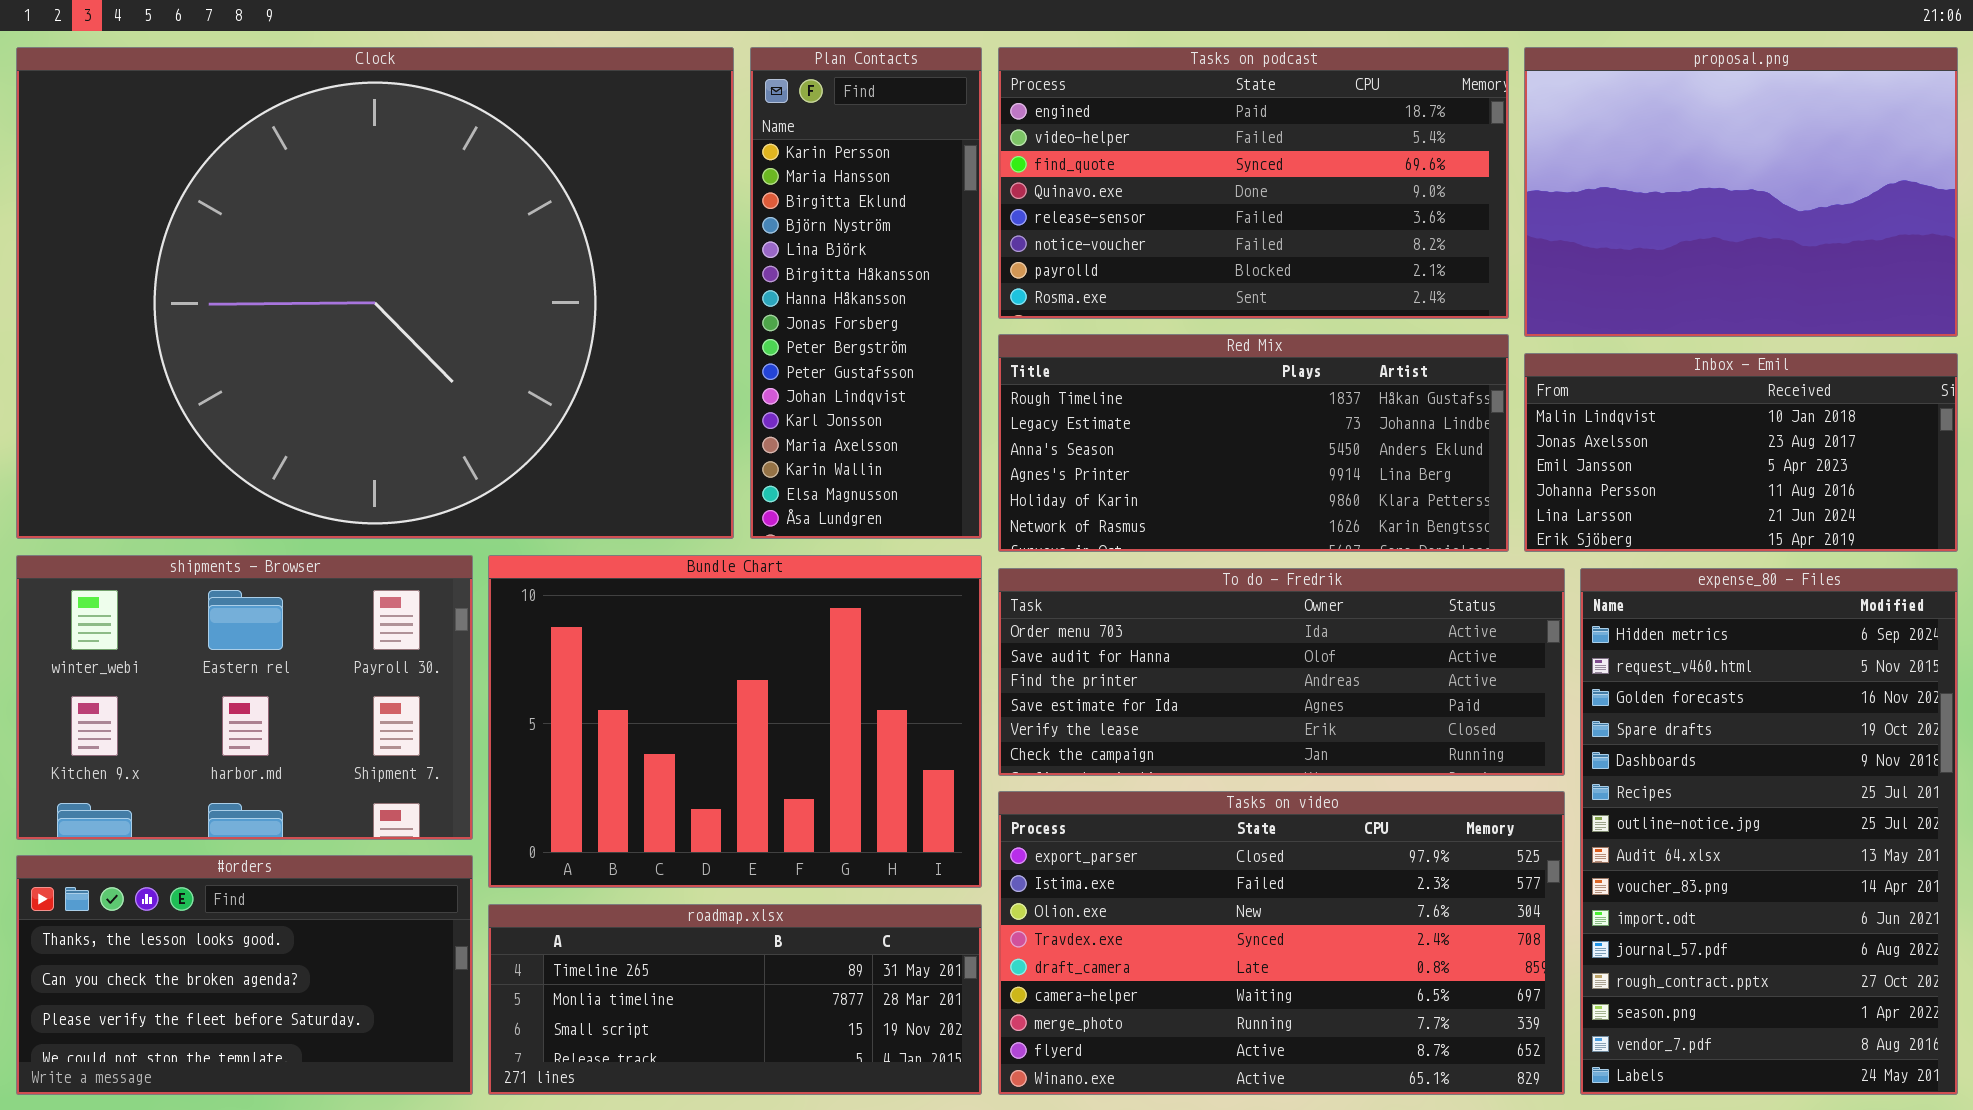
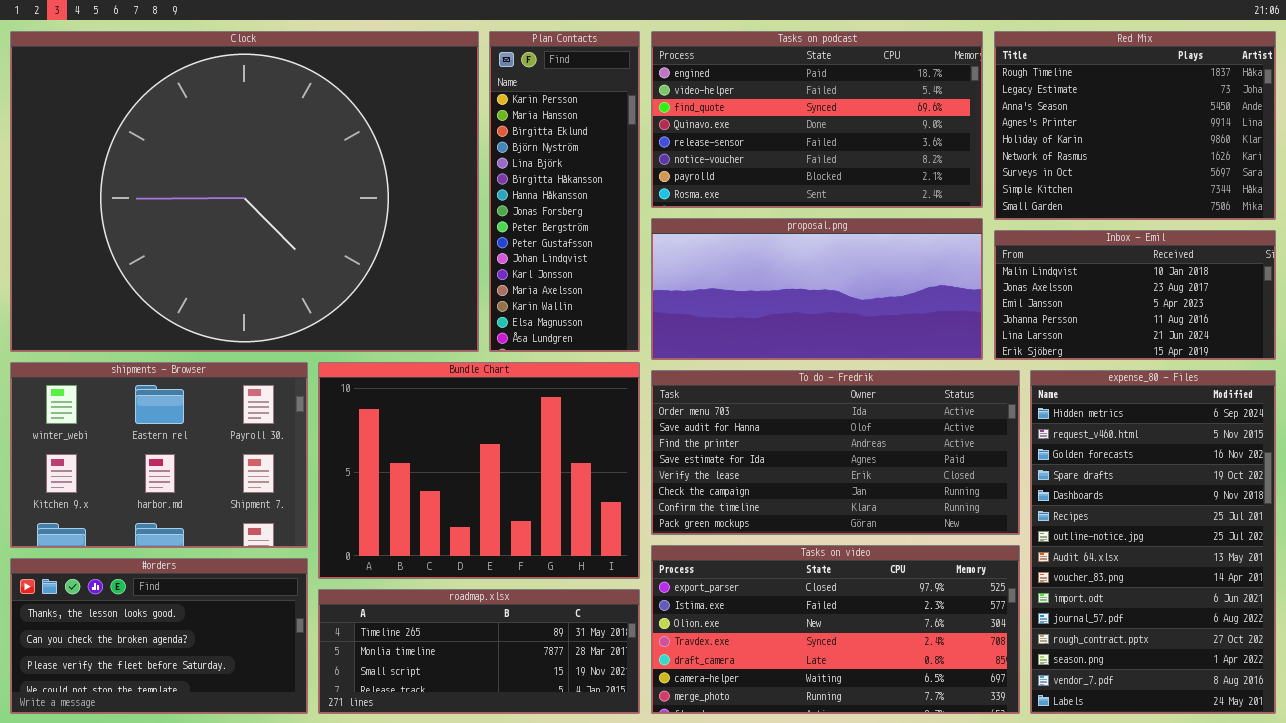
proposal.png: [1524,47,1958,337] -> [651,218,983,360], moved, resized
Red Mix: [998,334,1509,552] -> [994,31,1276,220], moved, resized
To do - Fredrik: [998,568,1565,776] -> [651,370,1020,535], resized
Tasks on video: [998,791,1565,1095] -> [651,545,1020,714], resized

